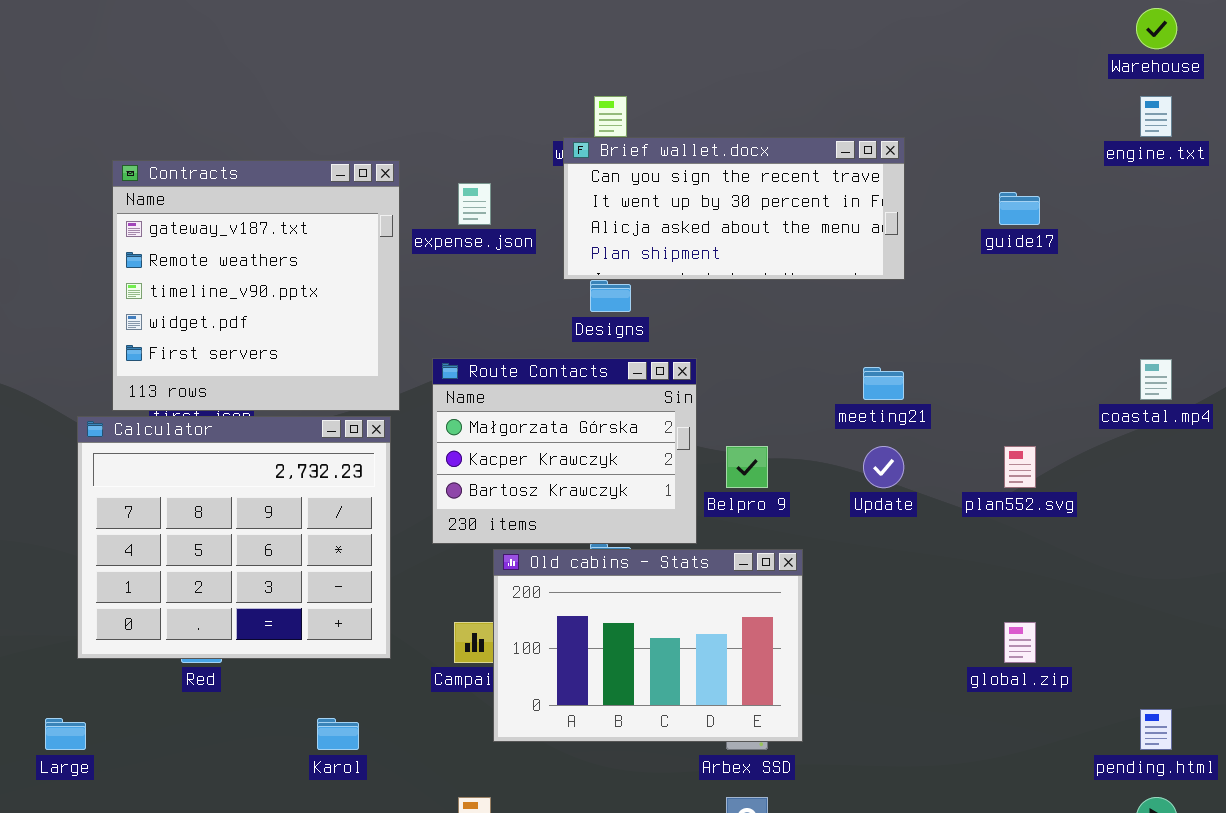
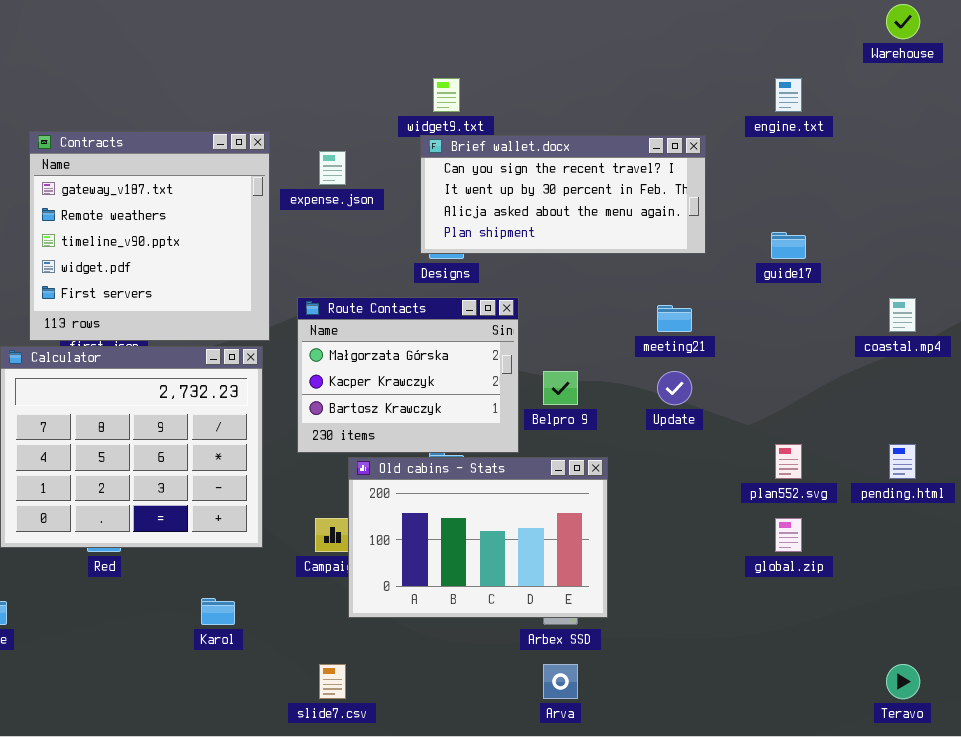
engine.txt: [1140,96,1172,137] -> [775,78,802,112], moved
Brief wallet.docx: [563,137,905,280] -> [420,135,706,254], moved
guide17: [999,192,1040,225] -> [771,232,806,259], moved
plan552.svg: [1004,446,1036,488] -> [775,444,802,479], moved
pending.html: [1140,709,1172,750] -> [889,444,916,479], moved

